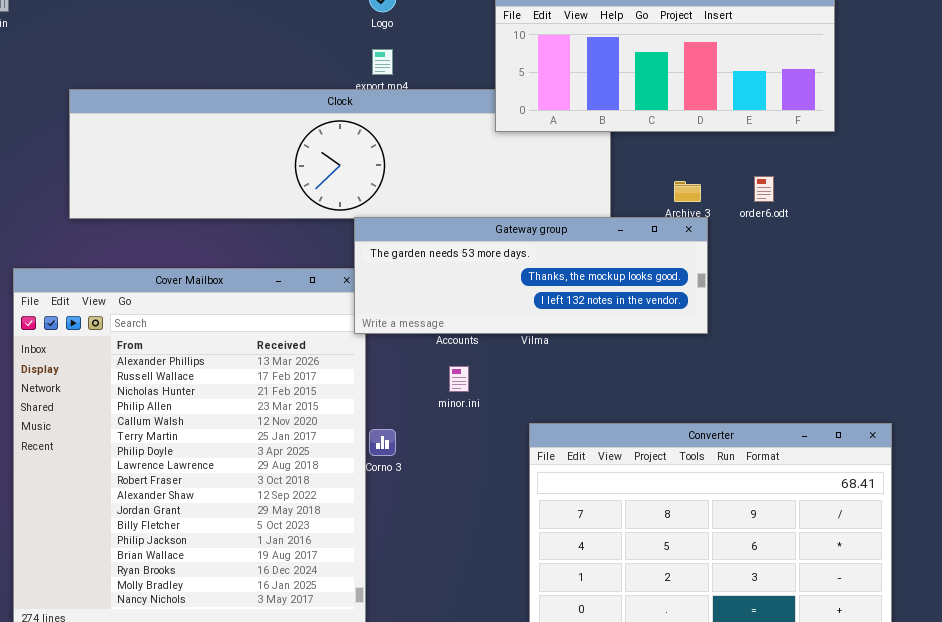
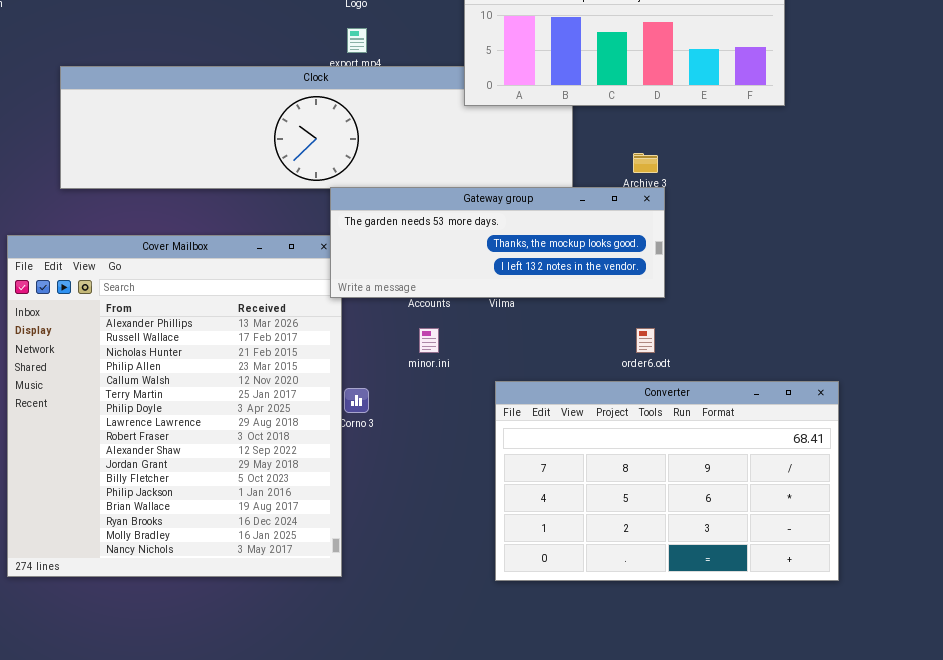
order6.odt: [754,176,774,202] -> [636,328,655,353], moved

